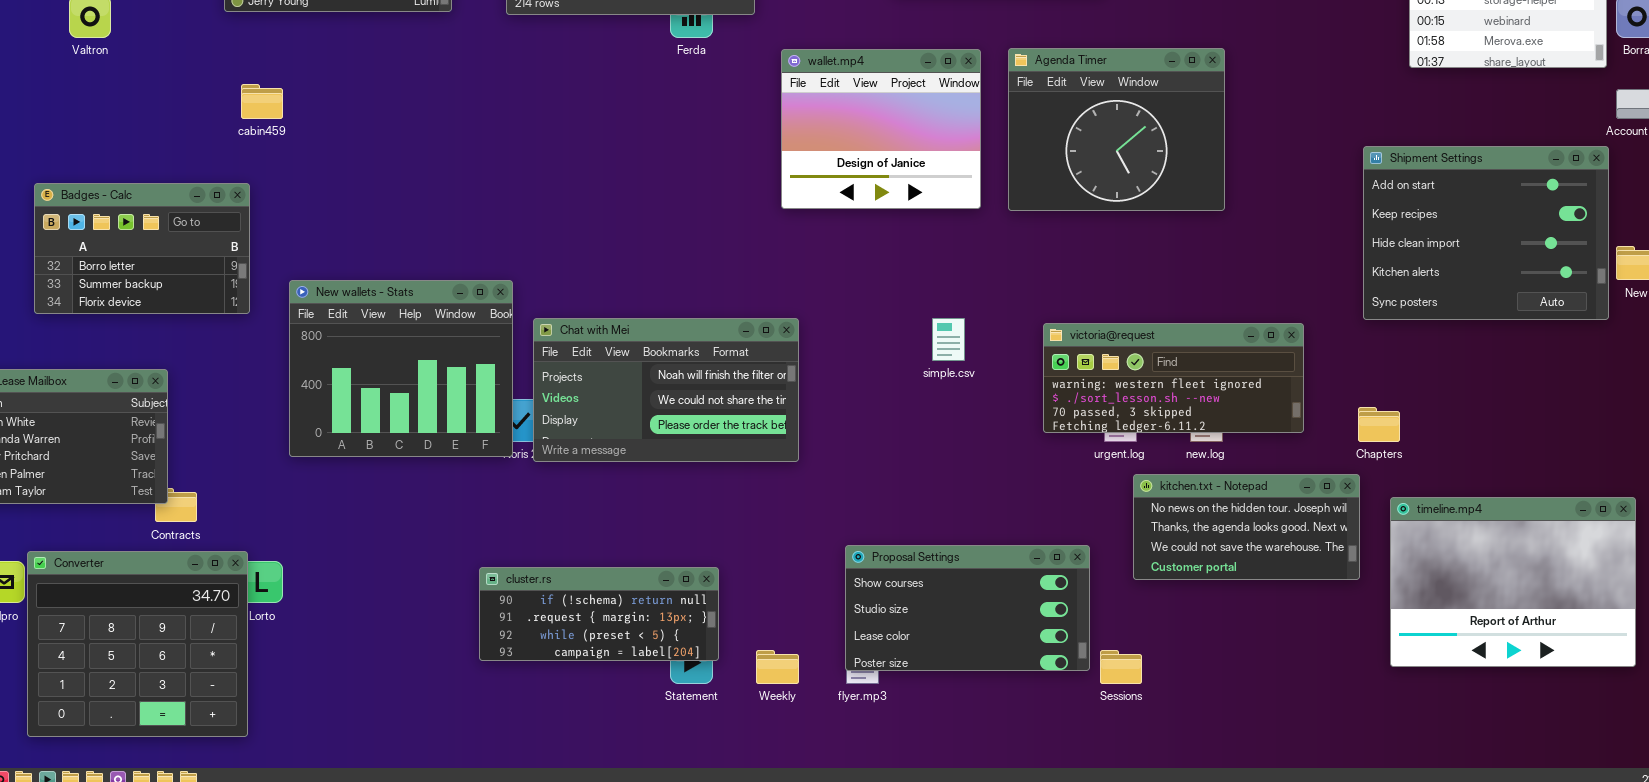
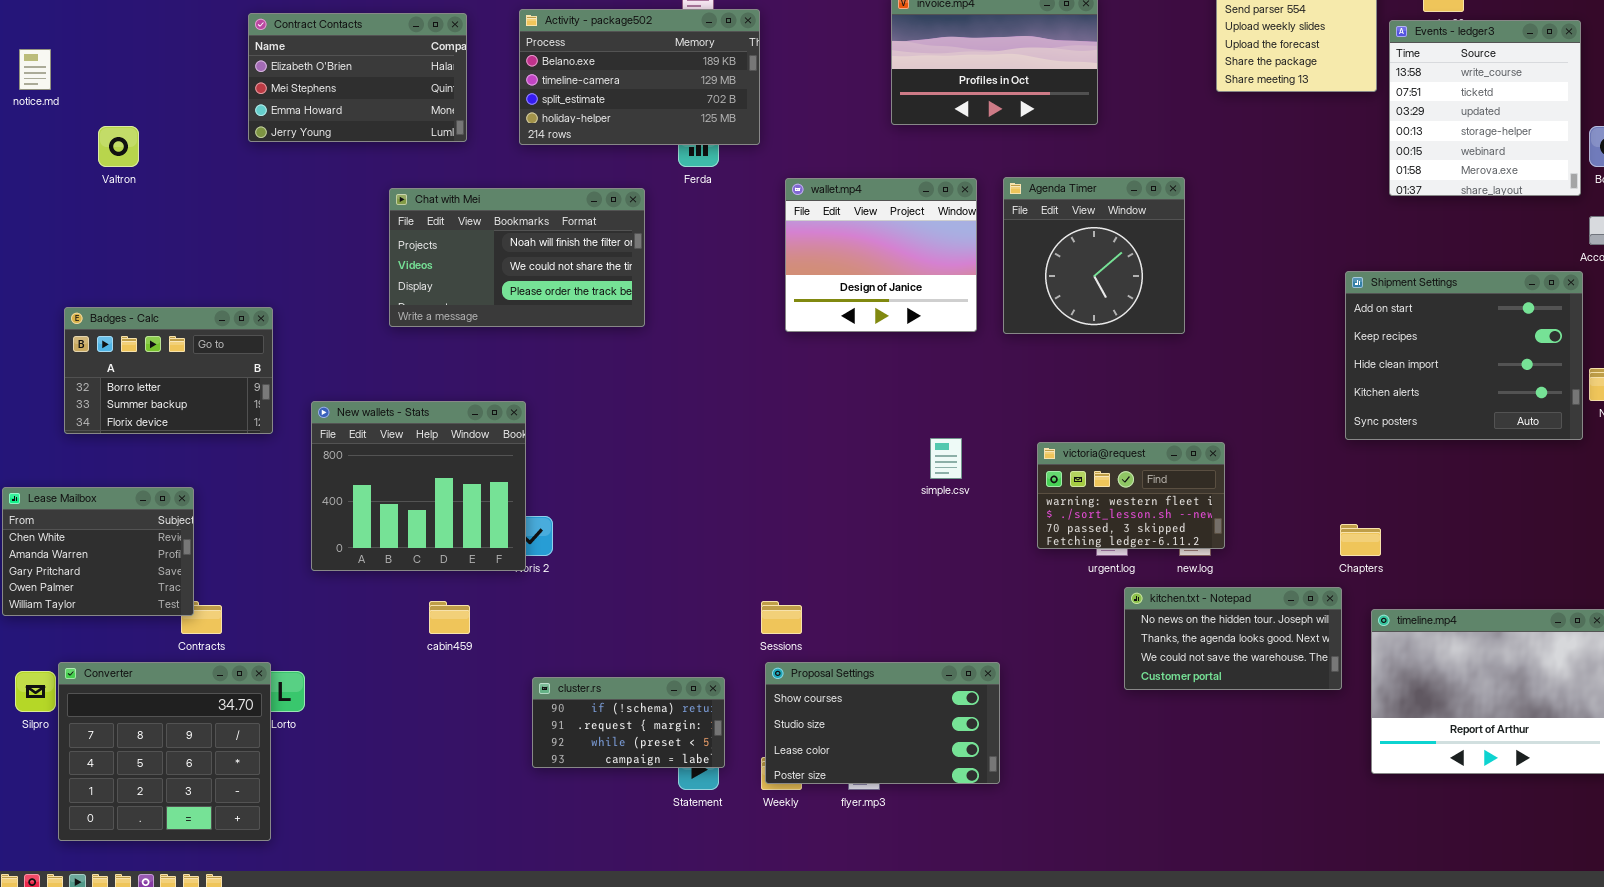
Agenda Timer: [1008,48,1225,211] -> [1003,177,1185,334], resized
cabin459: [241,84,283,119] -> [429,601,470,634], moved
Chat with Mei: [533,318,799,462] -> [389,188,645,327], moved
victoria@request: [1043,323,1304,433] -> [1037,442,1225,549], resized
Proposal Settings: [845,545,1090,671] -> [765,662,1000,784], moved
cluster.rs: [479,567,719,661] -> [532,677,725,768], resized
Sessions: [1100,650,1142,684] -> [761,601,802,634], moved

